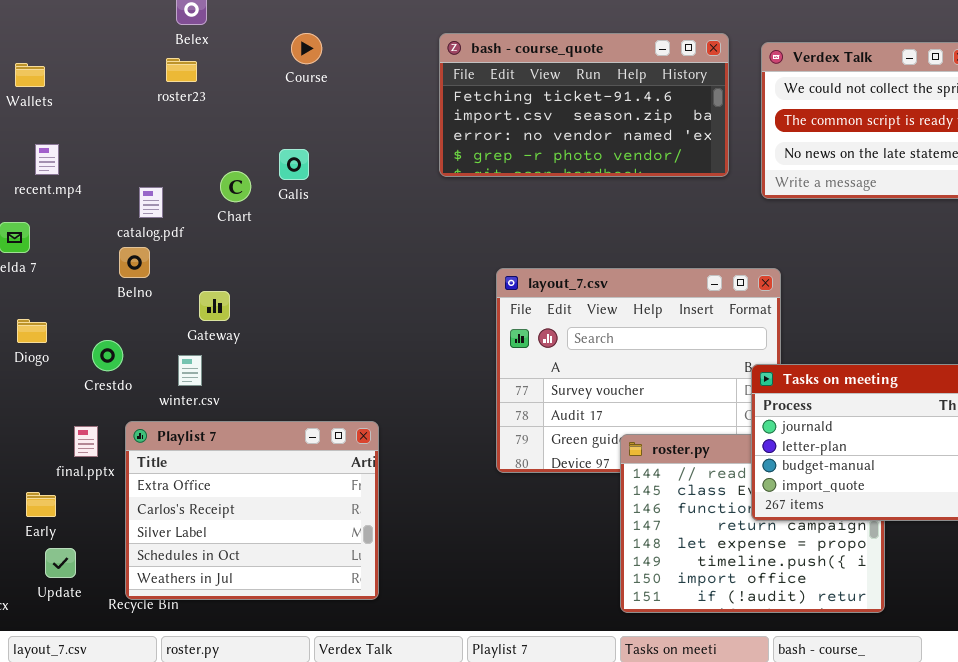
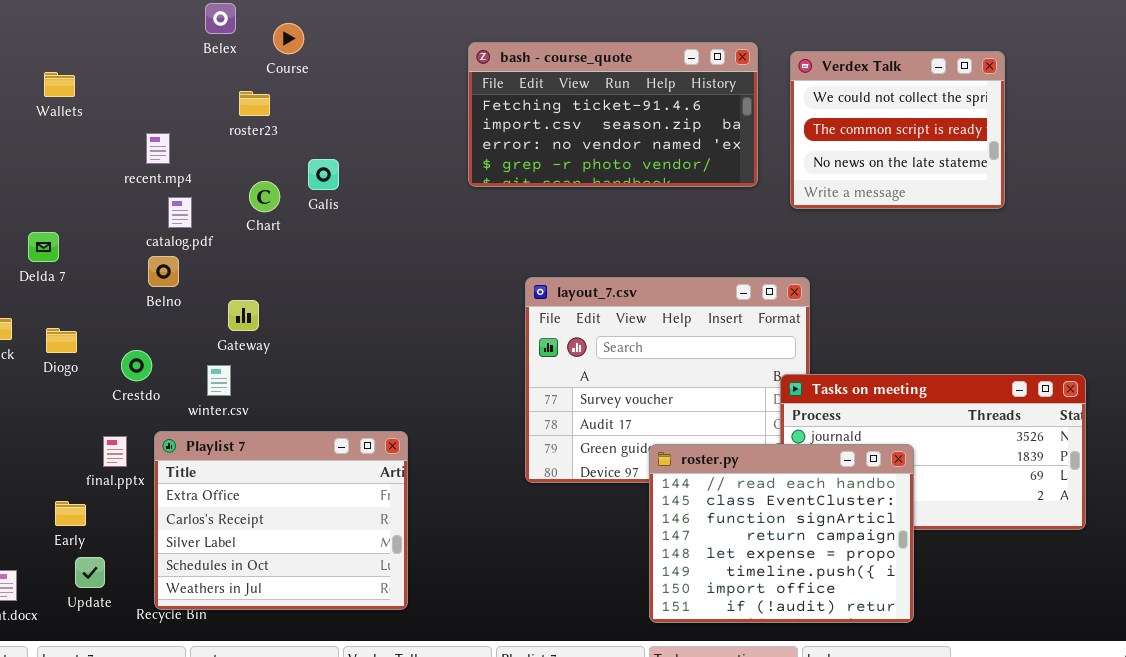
Course: [291,33,322,64] -> [273,23,304,54], moved
roster23: [166,58,197,82] -> [239,91,270,116], moved
recent.mp4: [35,144,59,175] -> [146,133,170,164], moved
roster.py: [620,434,885,613] -> [649,444,914,623], raised

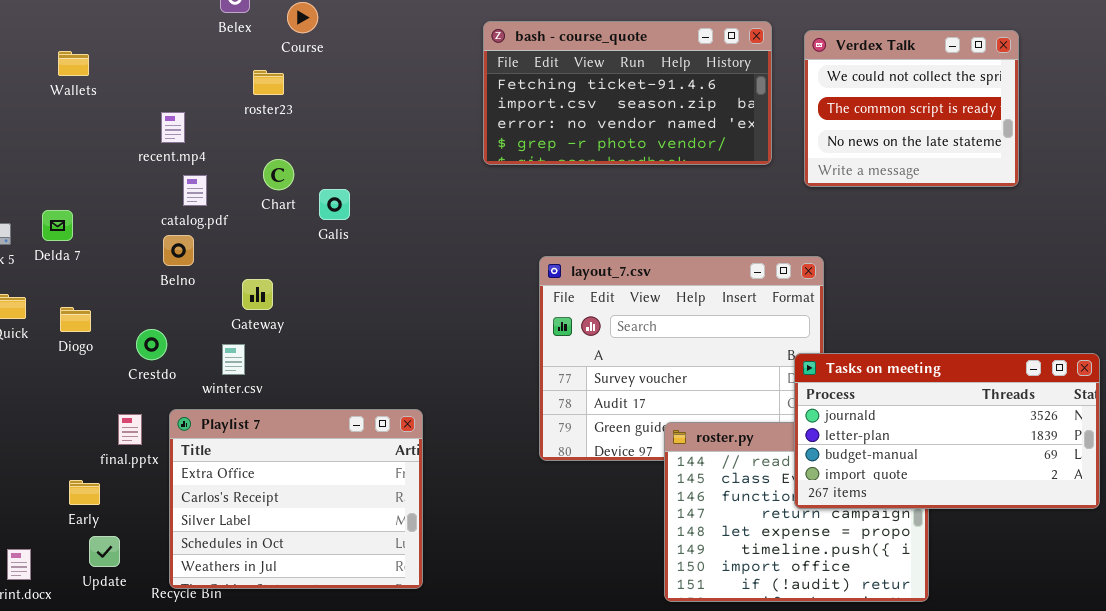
Galis: [308,159,339,190] -> [319,189,350,220], moved
Tasks on meeting: [780,374,1086,530] -> [794,353,1100,509], raised

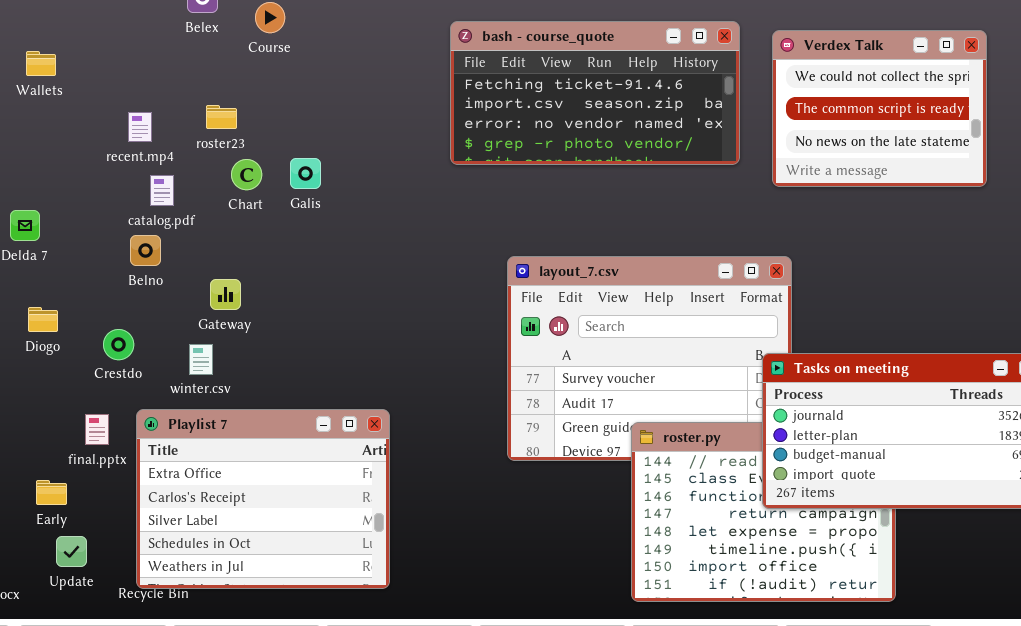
roster23: [253,70,284,95] -> [206,105,237,129], moved
Galis: [319,189,350,220] -> [290,158,321,189], moved

